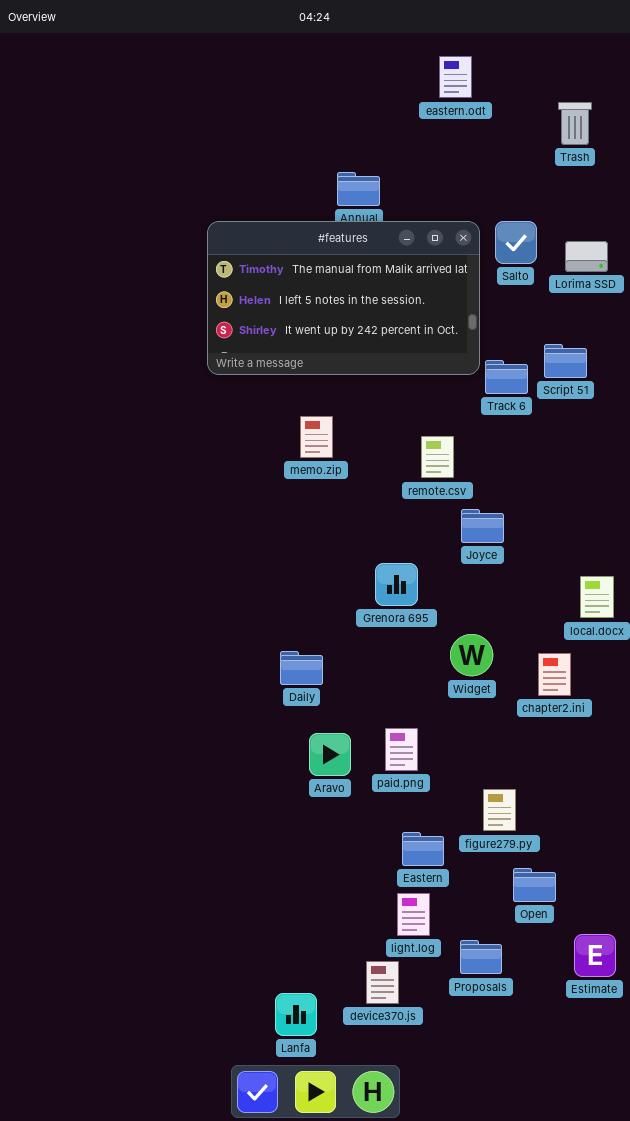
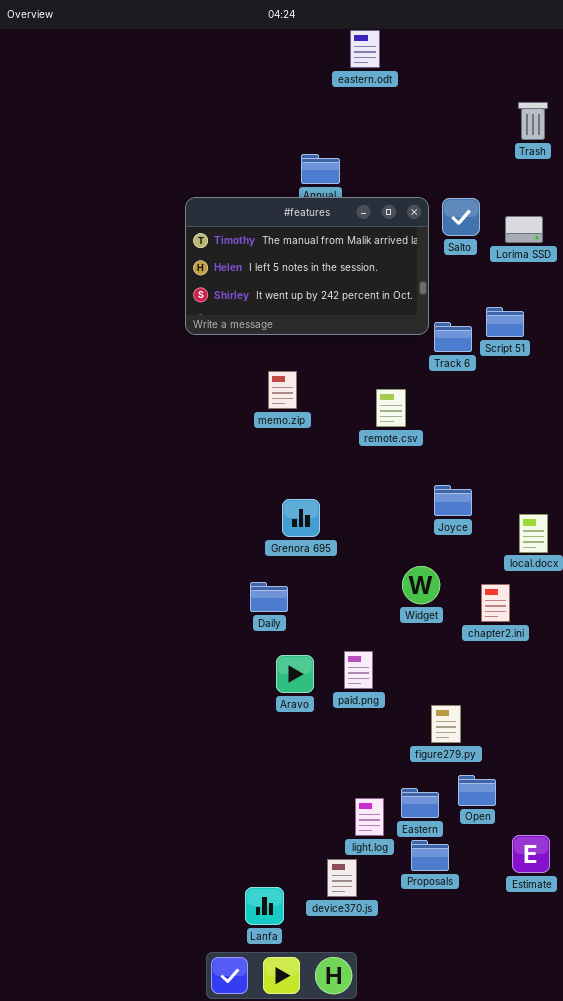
eastern.odt: [439,56,472,98] -> [350,30,380,68], moved
Trash: [558,102,592,145] -> [518,102,548,140], moved
Joyce: [461,509,504,543] -> [434,485,472,516], moved
Grenora 695: [375,563,418,606] -> [282,499,320,537], moved
Eastern: [402,832,444,866] -> [401,788,439,818], moved

